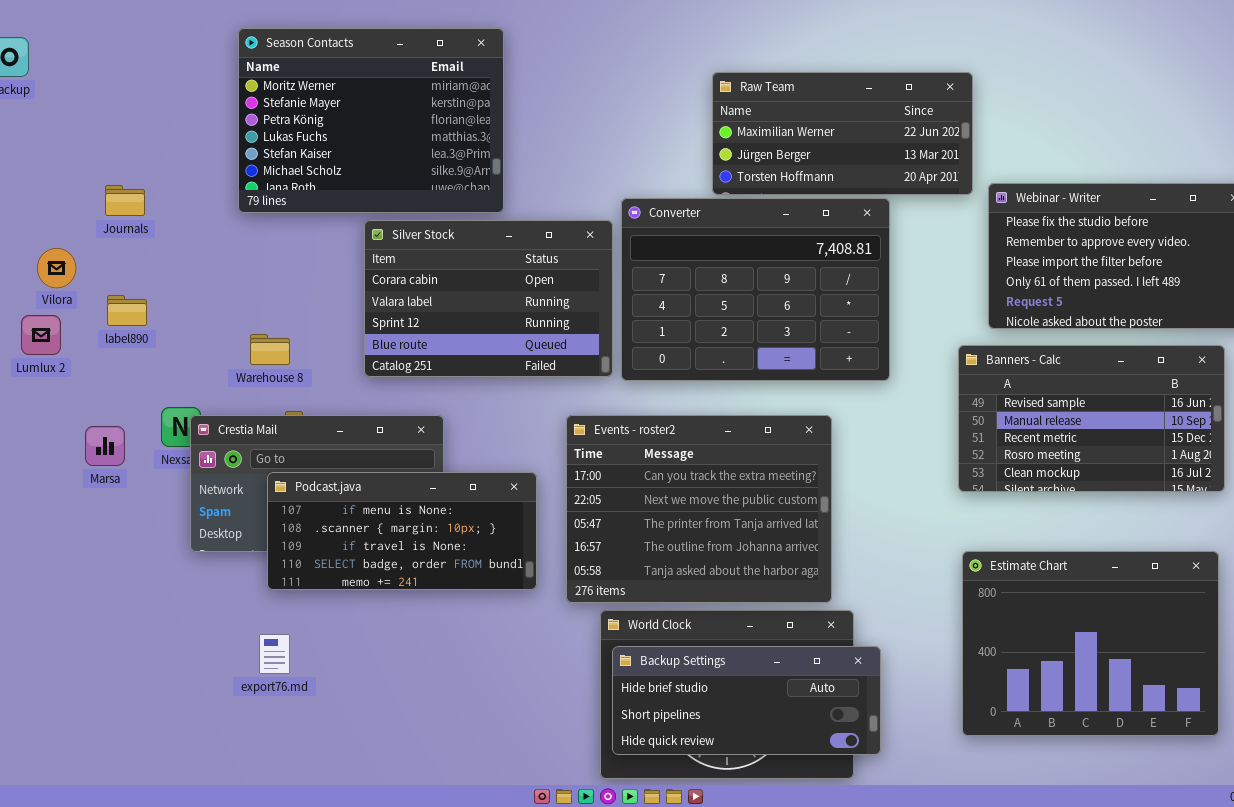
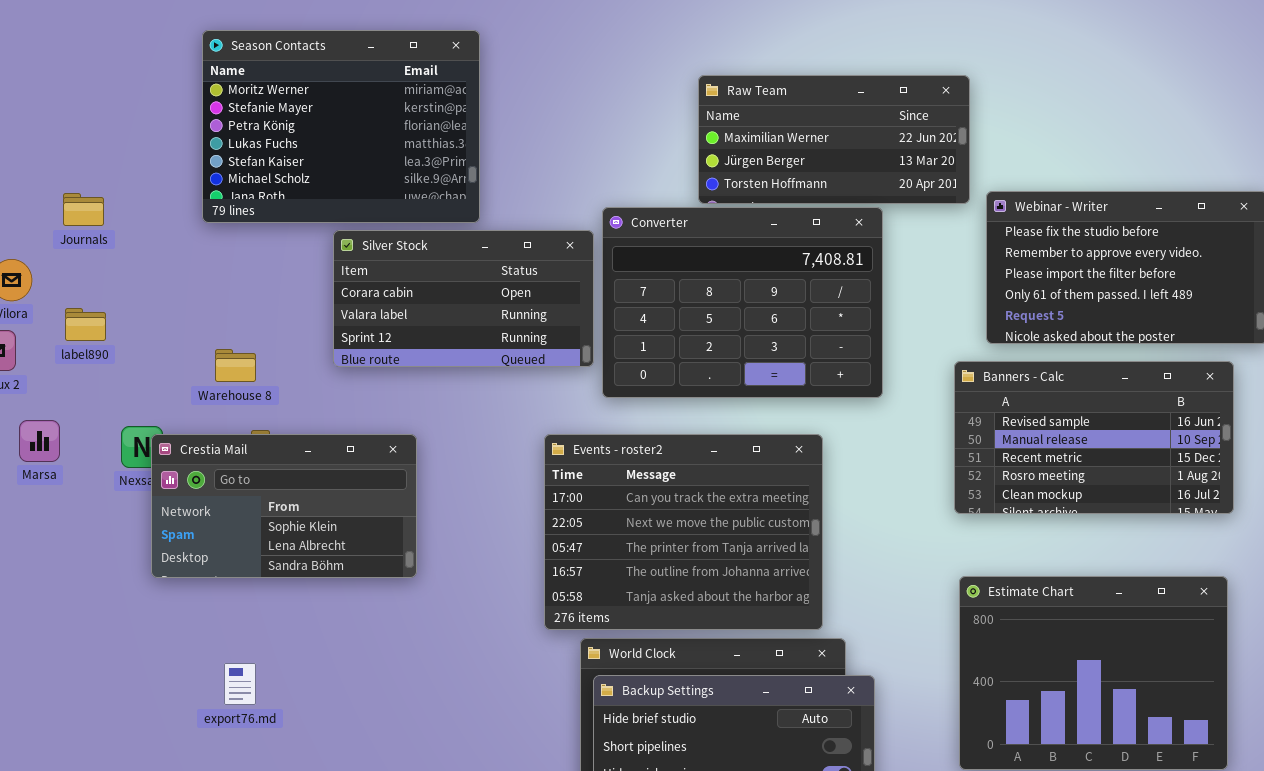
Silver Stock: [364,220,613,377] -> [333,230,594,367], resized
Marsa: [85,426,125,466] -> [19,420,60,462], moved
Podcast.java: [267,472,537,590] -> none, closed

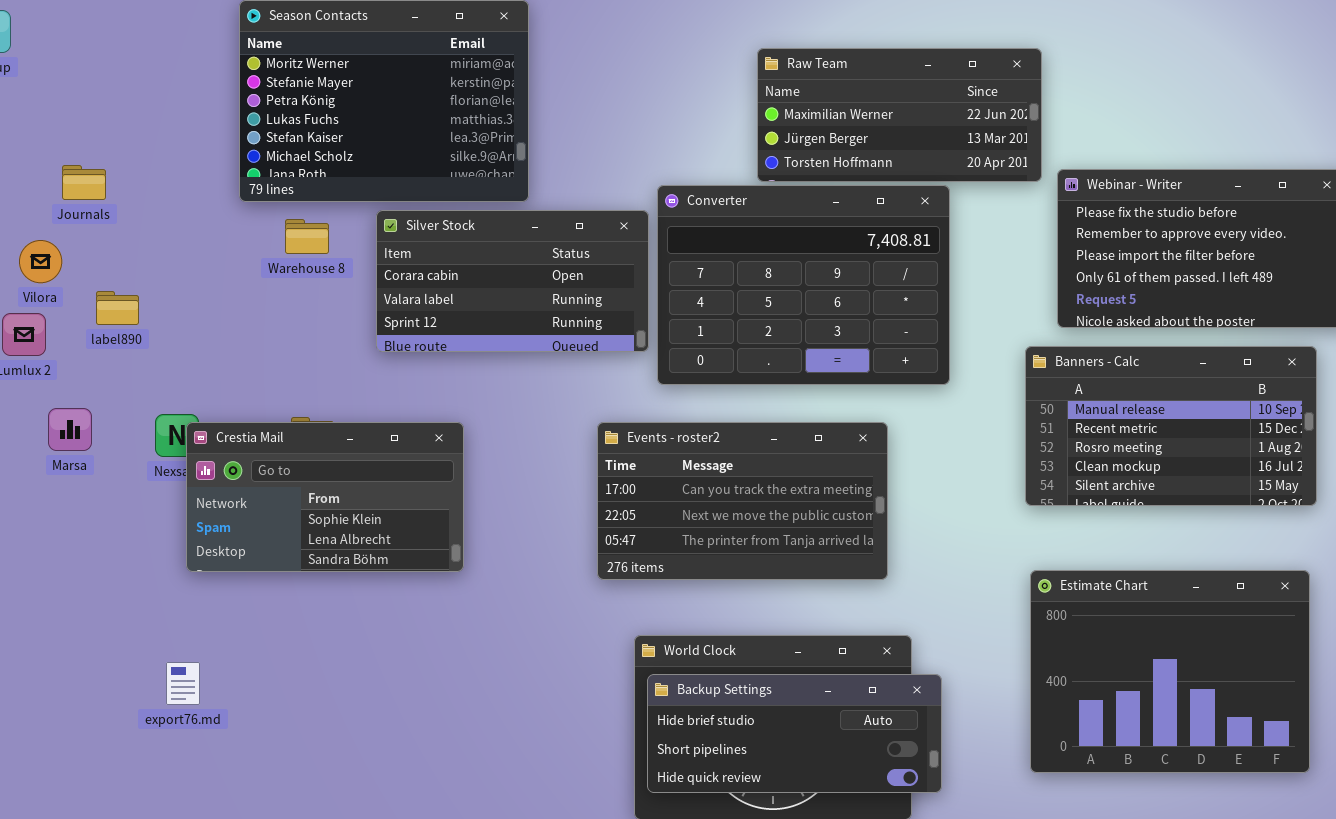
Journals: [63,193,104,226] -> [62,165,106,200], moved
Warehouse 8: [215,349,256,382] -> [285,219,329,254], moved
Banners - Calc: [954,361,1234,514] -> [1025,346,1317,506], scrolled down 1 row
Events - roster2: [544,434,823,630] -> [597,422,888,580], resized
export76.md: [224,663,256,705] -> [166,662,200,705], moved

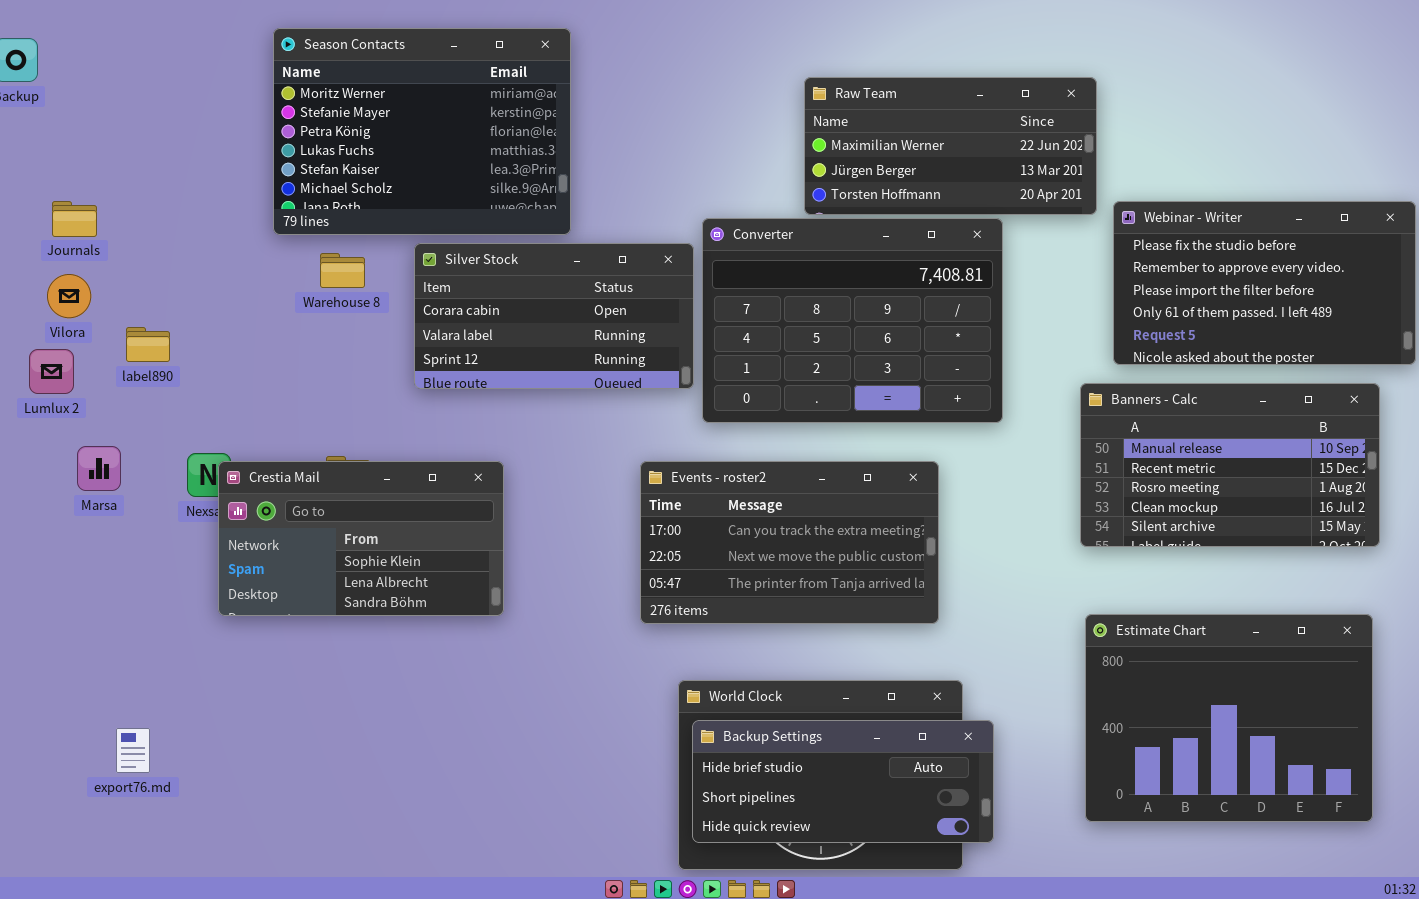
Journals: [62,165,106,200] -> [52,201,97,237], moved
export76.md: [166,662,200,705] -> [116,728,150,773], moved

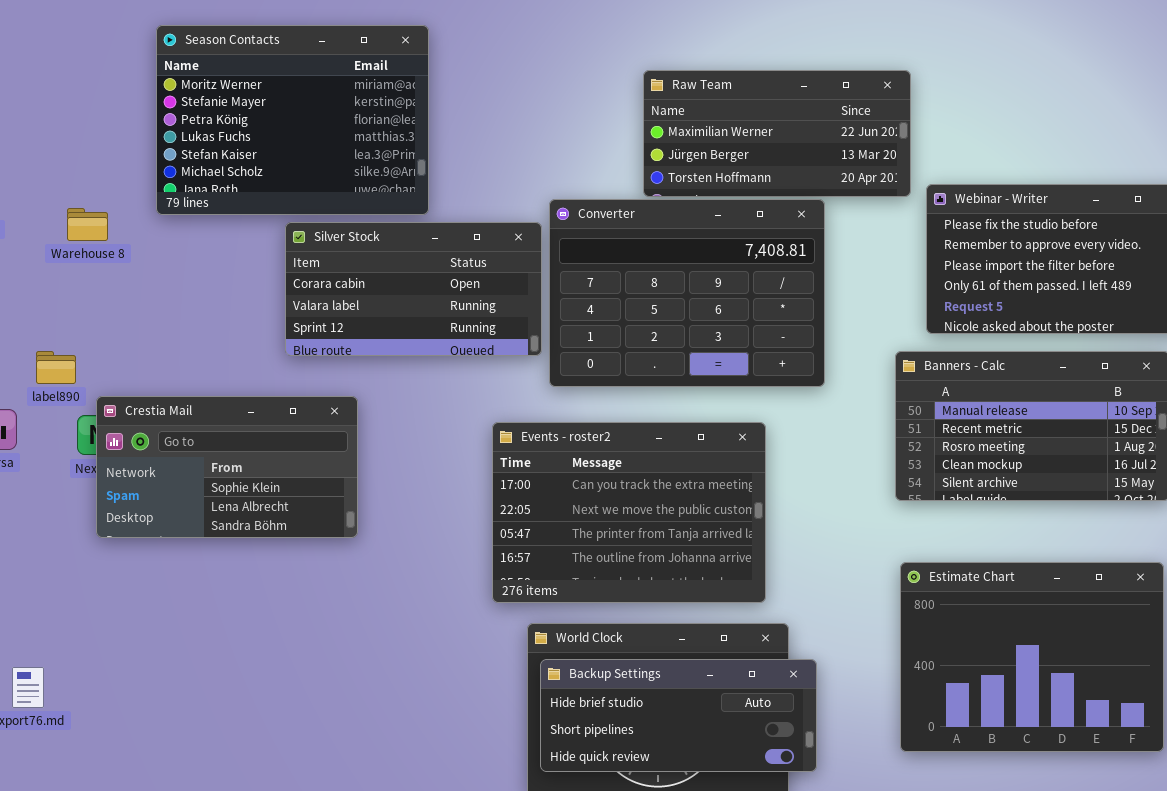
Warehouse 8: [320,253,365,288] -> [67,208,108,241], moved
label890: [126,327,170,362] -> [36,351,76,384], moved
Crestia Mail: [218,461,504,616] -> [96,396,358,538], moved
Events - roster2: [640,461,939,624] -> [492,422,766,603], resized

